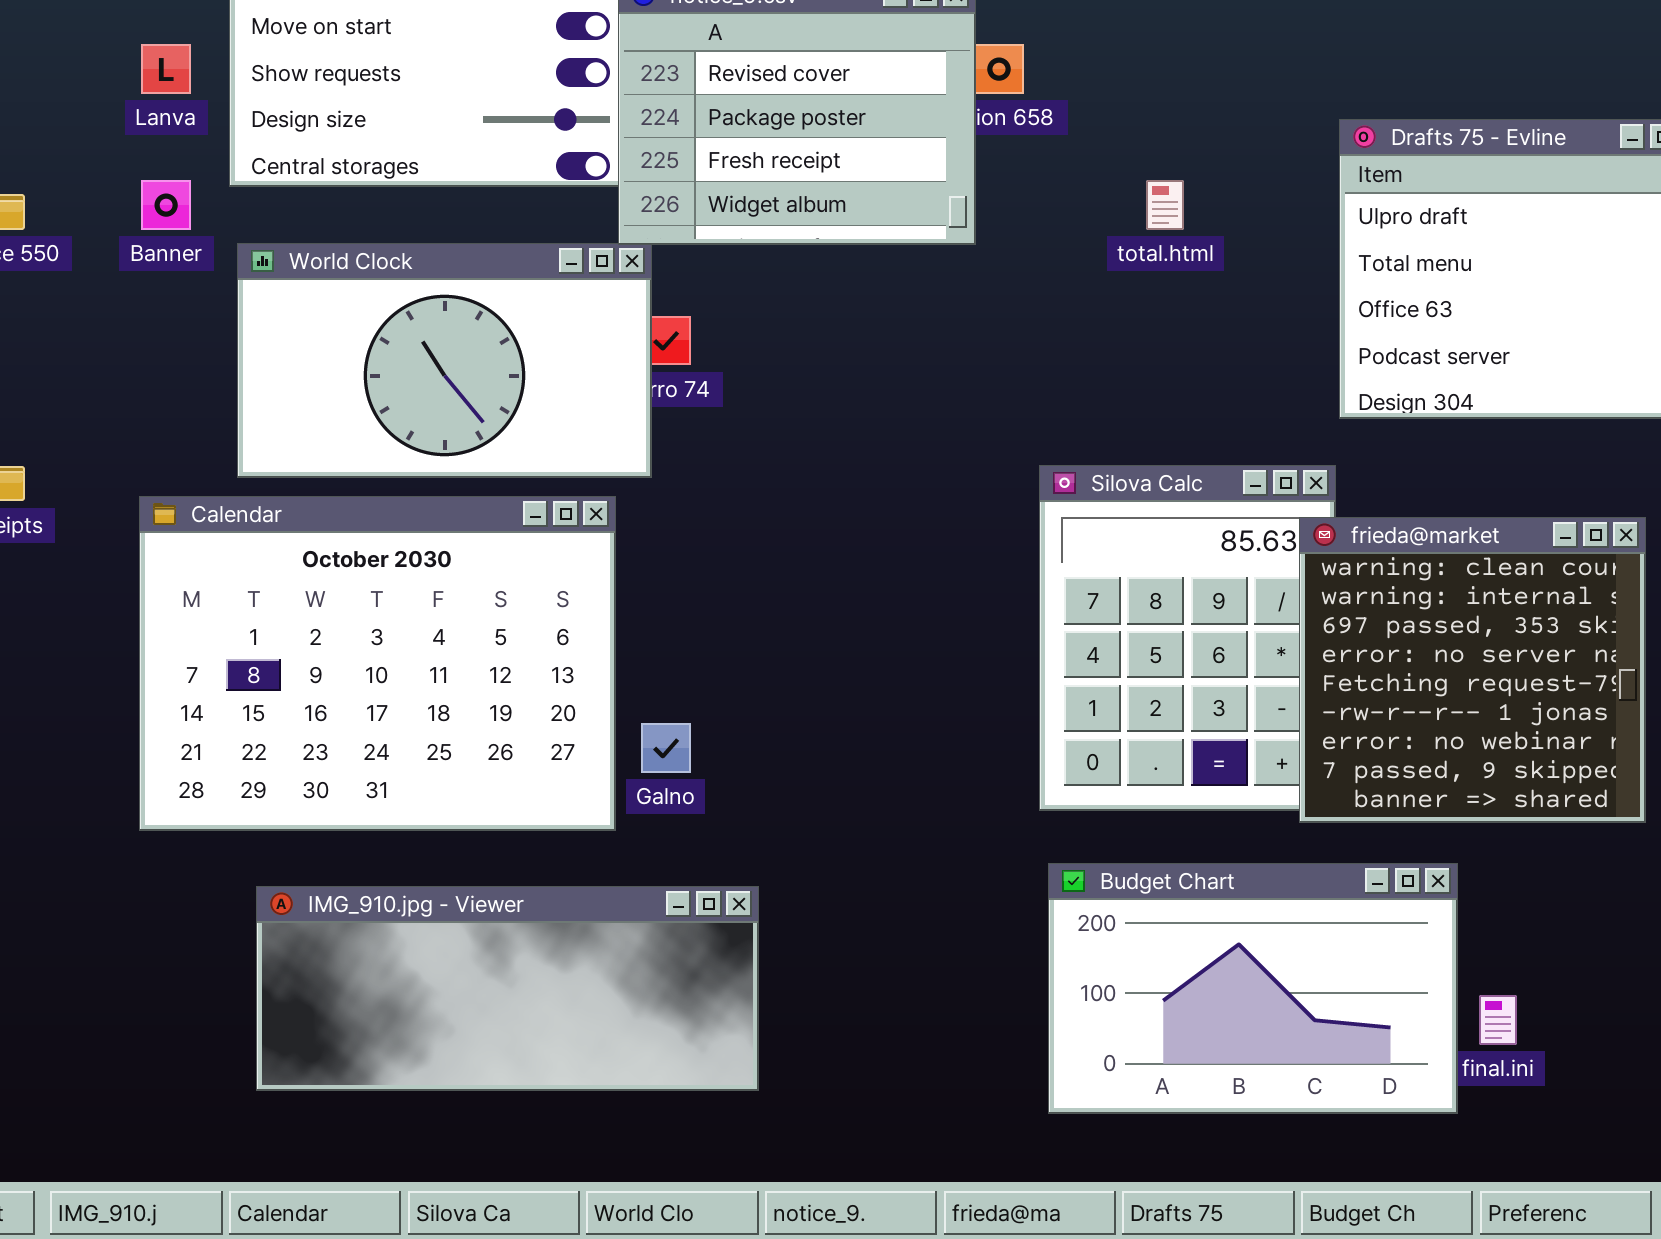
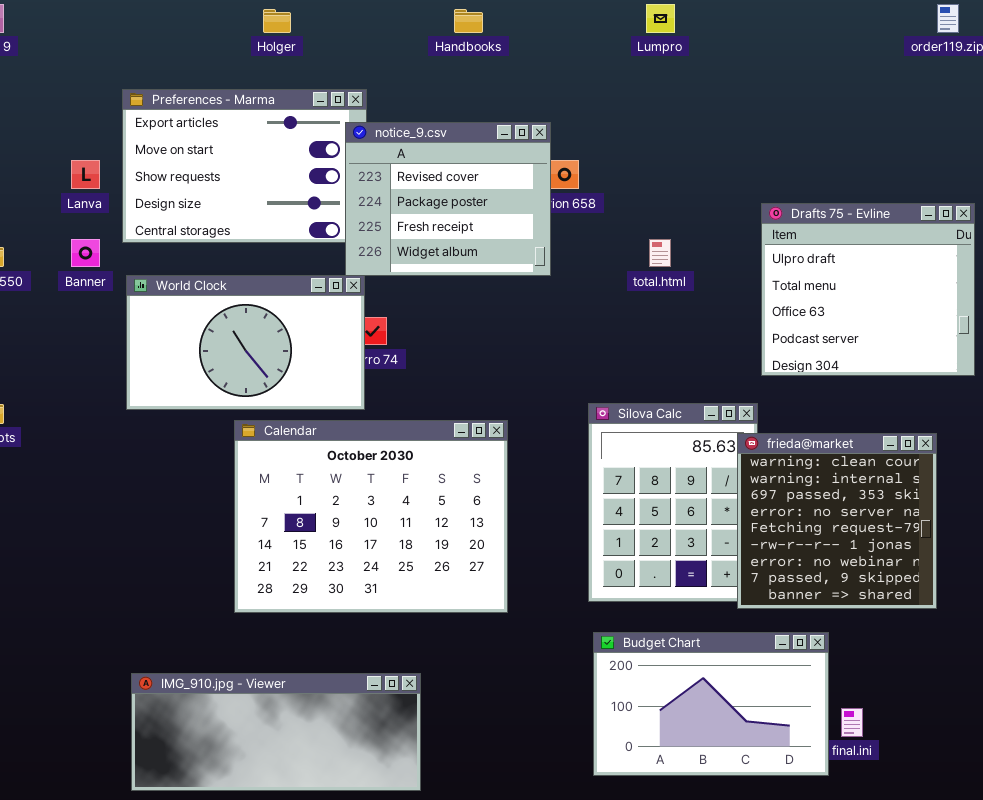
Calendar: [139,496,616,831] -> [234,420,508,613], moved
IMG_910.jpg - Viewer: [256,886,759,1091] -> [131,673,421,791], moved

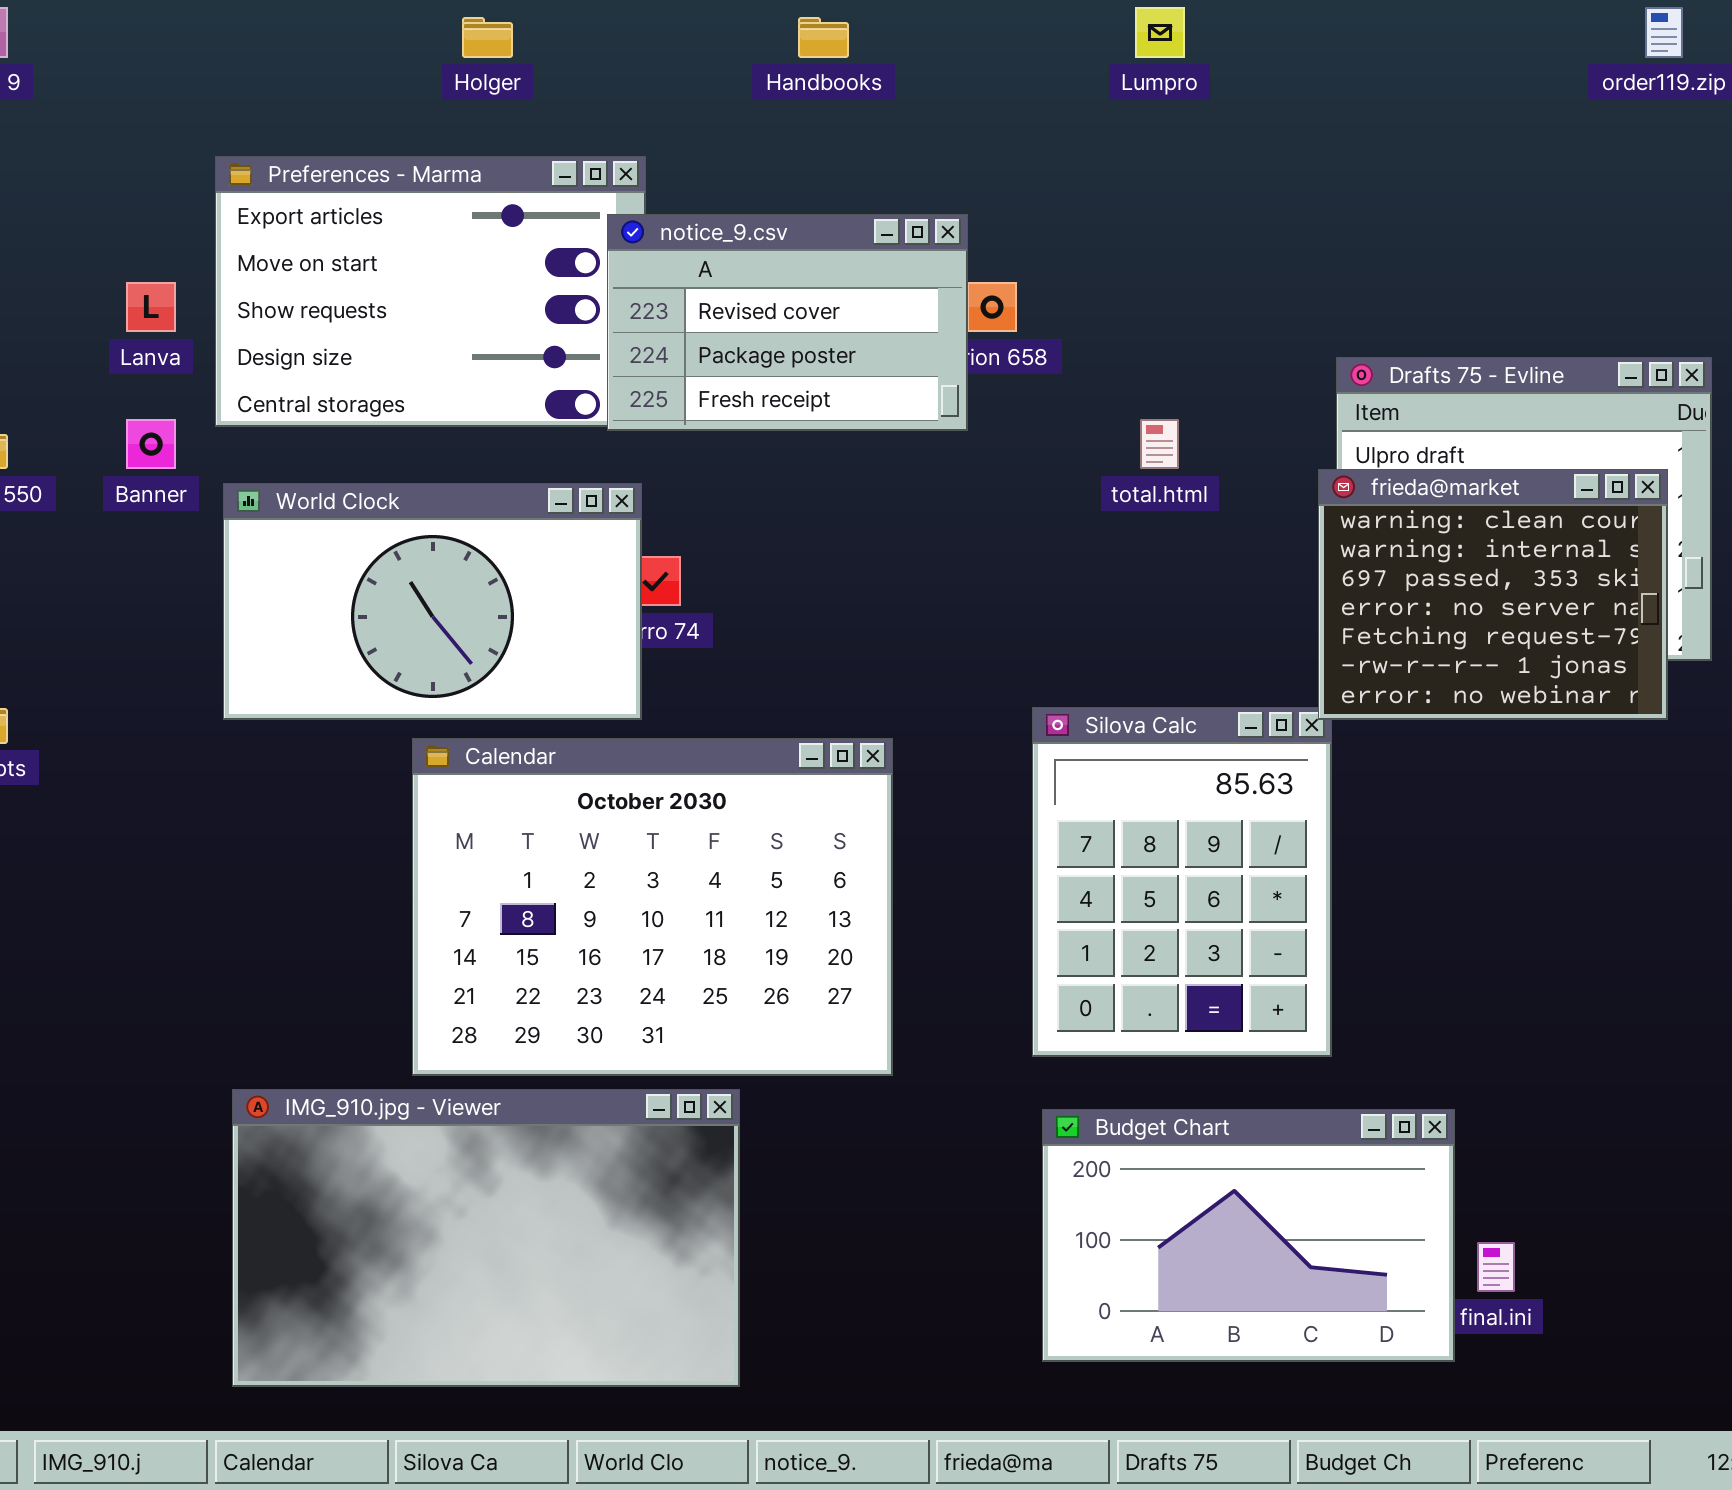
notice_9.csv: [345,122,551,276] -> [607,214,968,431], resized
frieda@market: [737,433,937,609] -> [1318,469,1668,720], moved, resized
IMG_910.jpg - Viewer: [131,673,421,791] -> [232,1089,740,1387], resized

